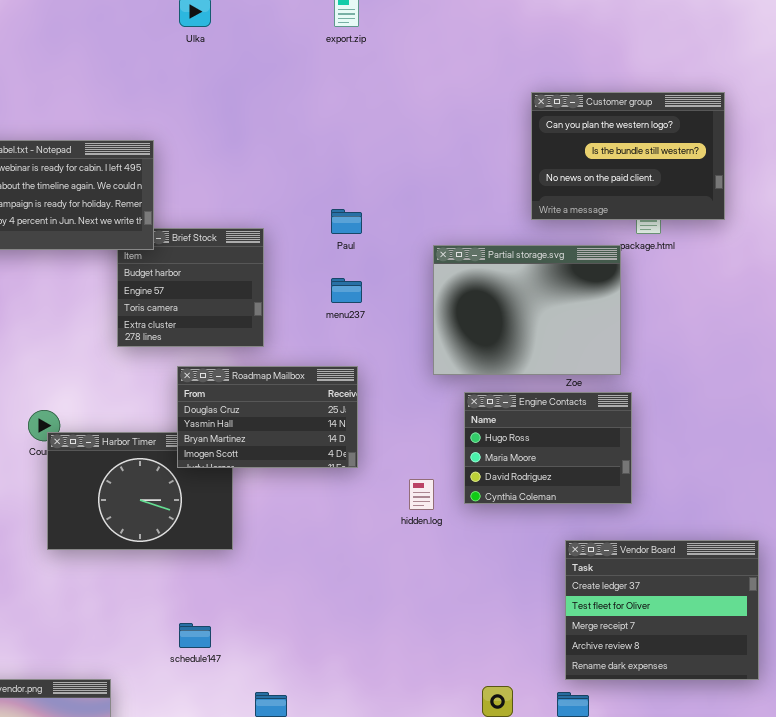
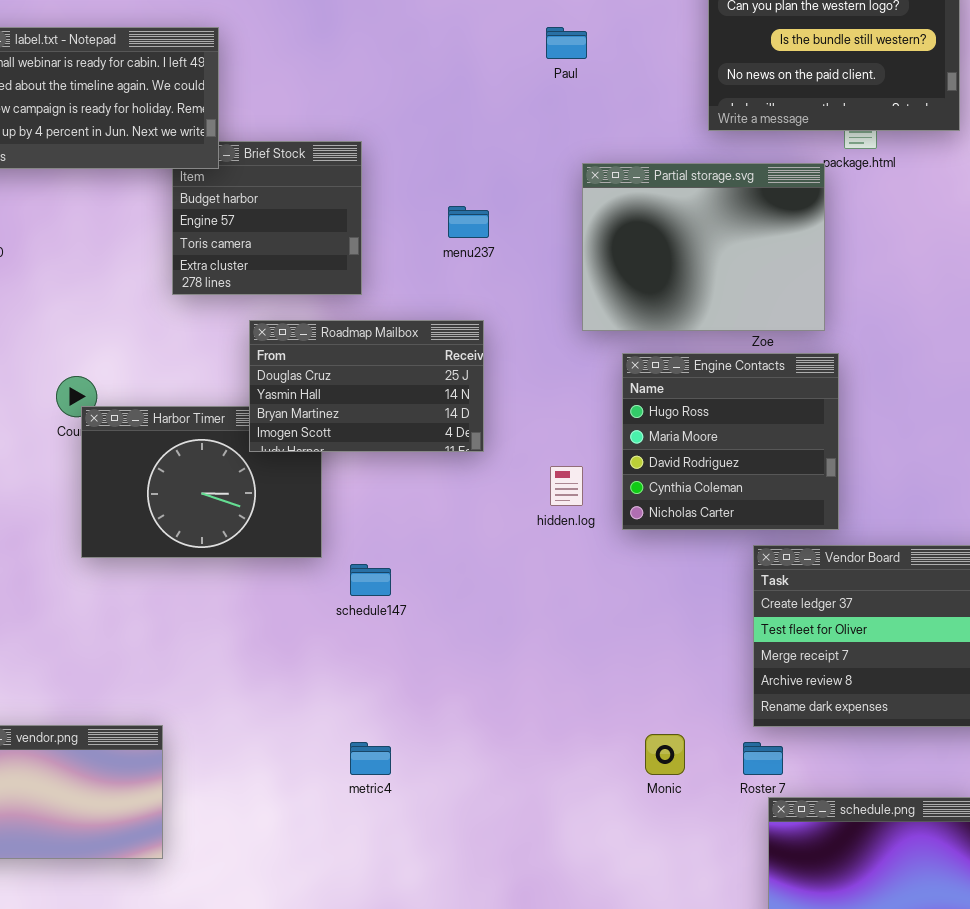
Paul: [331,209,362,234] -> [546,27,587,59], moved
Engine Contacts: [464,392,632,504] -> [622,353,839,530], resized
schedule147: [179,623,211,648] -> [350,564,391,596], moved

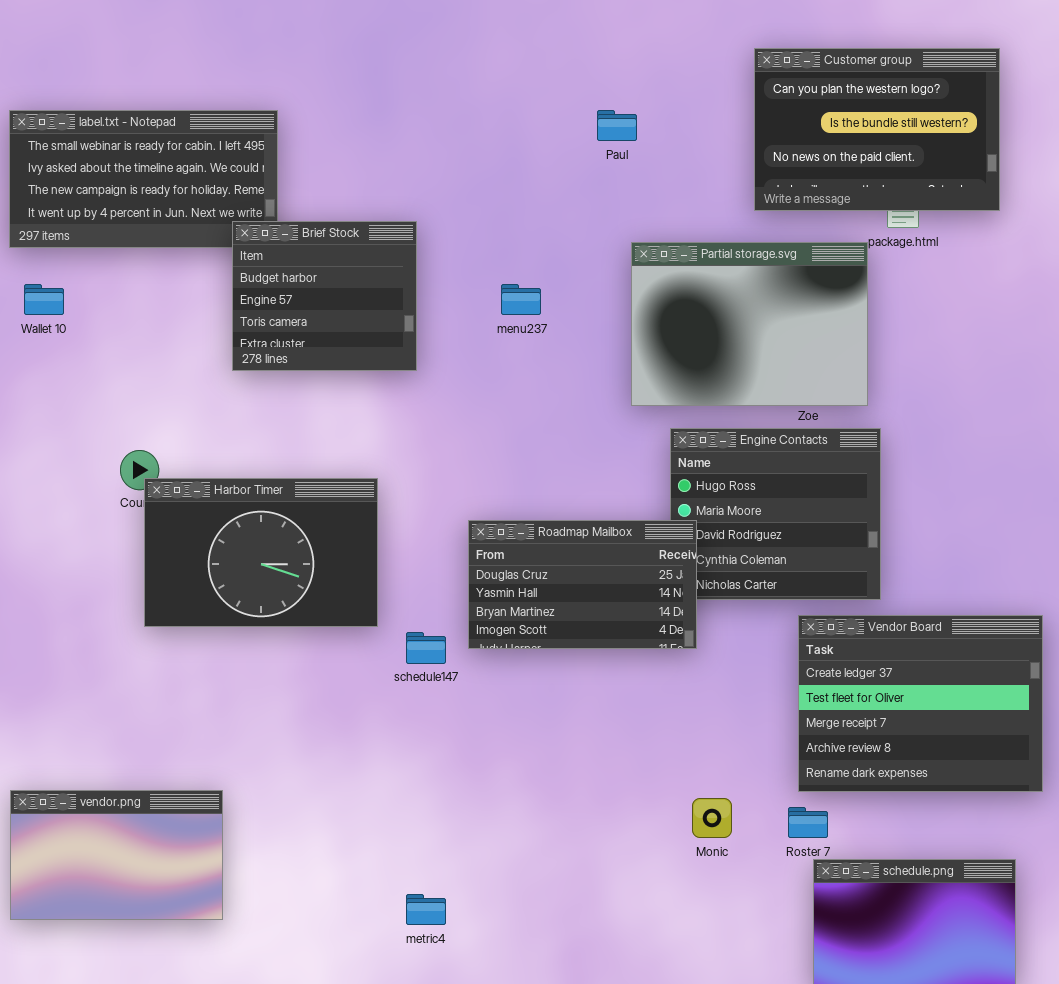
Brief Stock: [172,141,362,295] -> [232,221,417,371], raised
Roadmap Mailbox: [249,320,484,452] -> [468,520,697,649], moved
metric4: [350,742,391,775] -> [406,894,446,925], moved

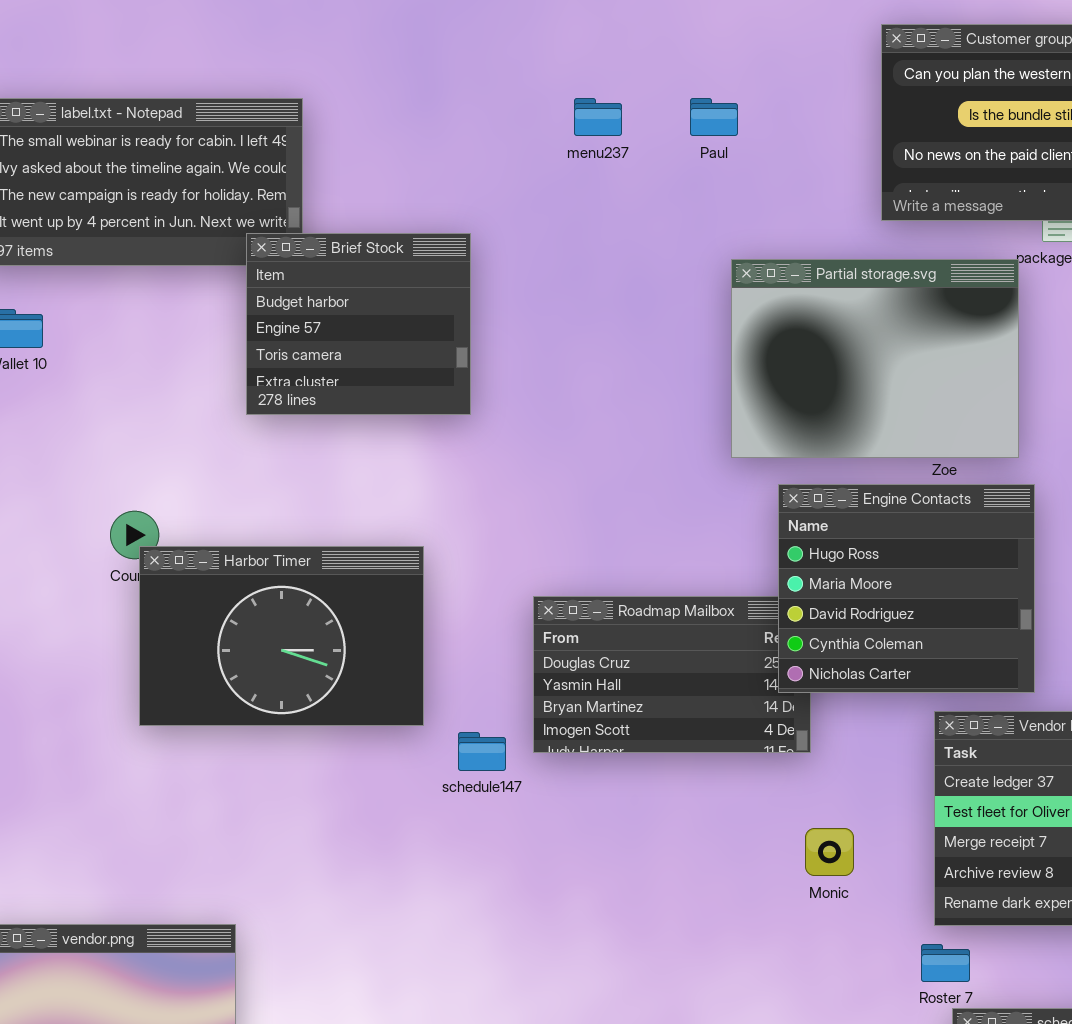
menu237: [501,284,541,315] -> [574,98,622,136], moved
Engine Contacts: [670,428,881,600] -> [778,484,1035,693], raised
Monic: [692,798,732,838] -> [805,828,854,876], moved

